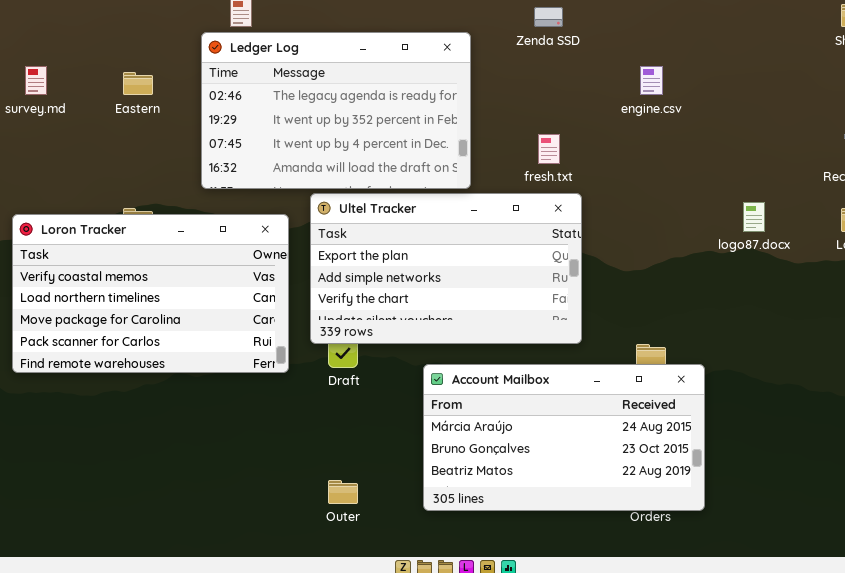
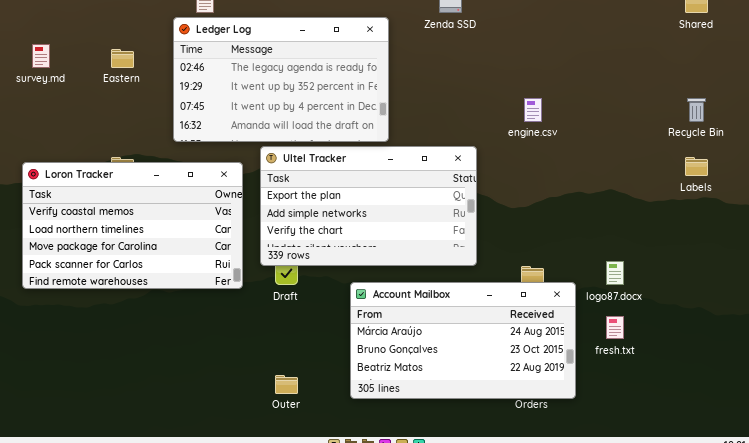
engine.csv: [640,66,663,95] -> [524,98,542,122], moved
fresh.txt: [538,134,560,164] -> [606,316,624,339], moved
logo87.docx: [743,202,765,232] -> [606,261,624,285], moved

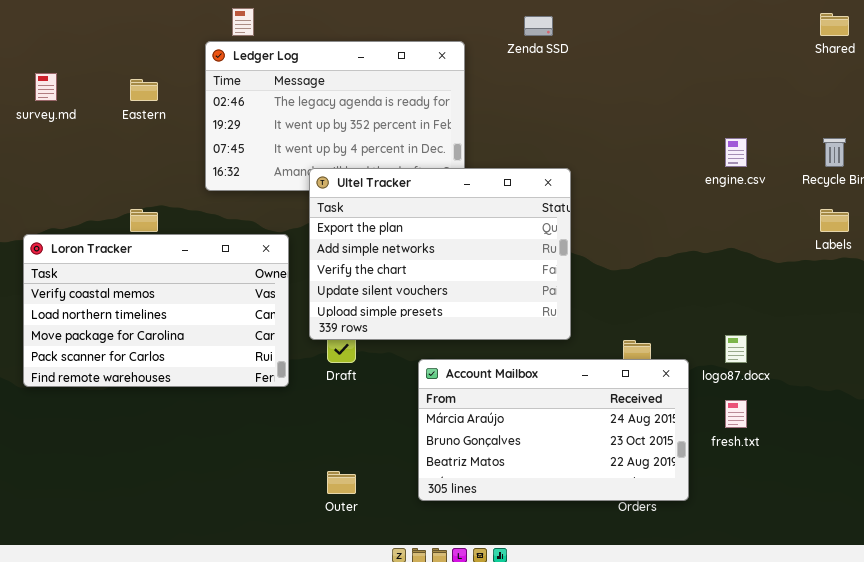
engine.csv: [524,98,542,122] -> [725,138,747,167], moved
Ultel Tracker: [260,146,477,266] -> [309,168,571,340], resized
Loron Tracker: [22,162,243,289] -> [23,234,289,387], moved

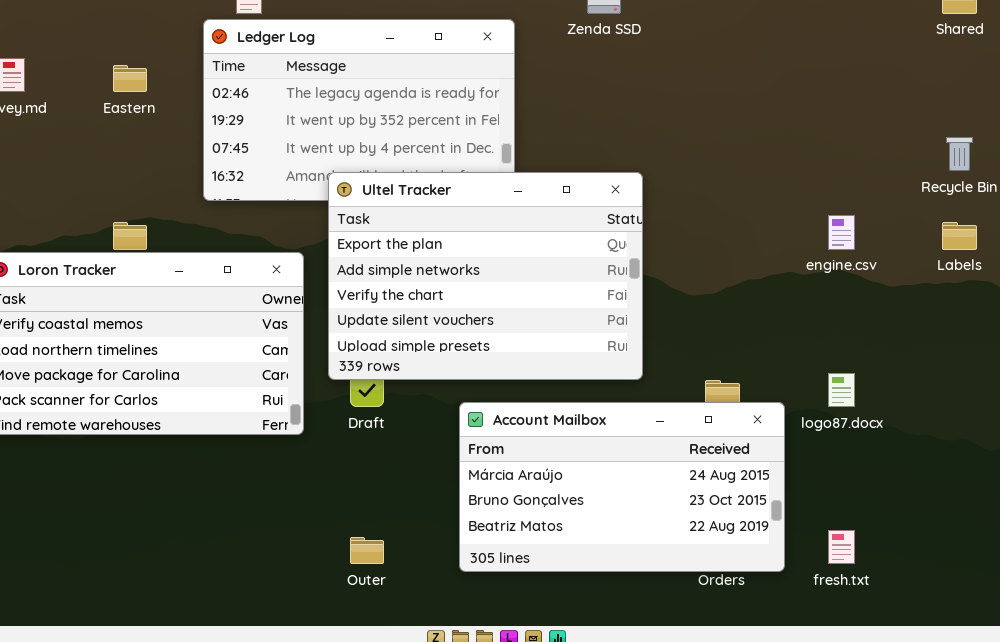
engine.csv: [725,138,747,167] -> [828,215,855,250], moved
fresh.txt: [725,400,747,428] -> [828,530,855,564], moved

